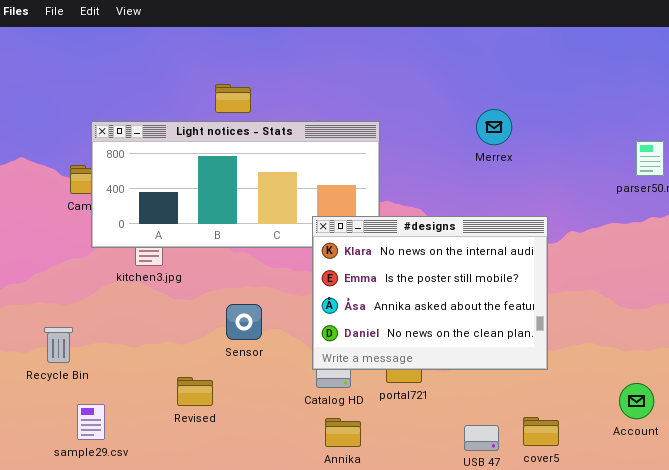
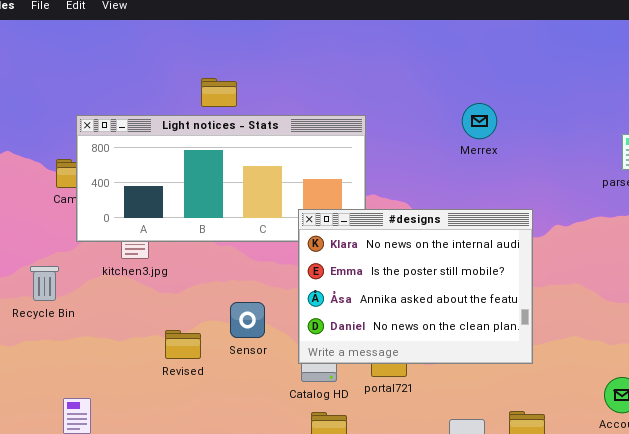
Sensor: [226,304,262,340] -> [230,302,265,338], moved
Recycle Bin: [44,327,73,363] -> [30,266,59,301], moved
Revised: [177,377,213,406] -> [165,330,201,359], moved

